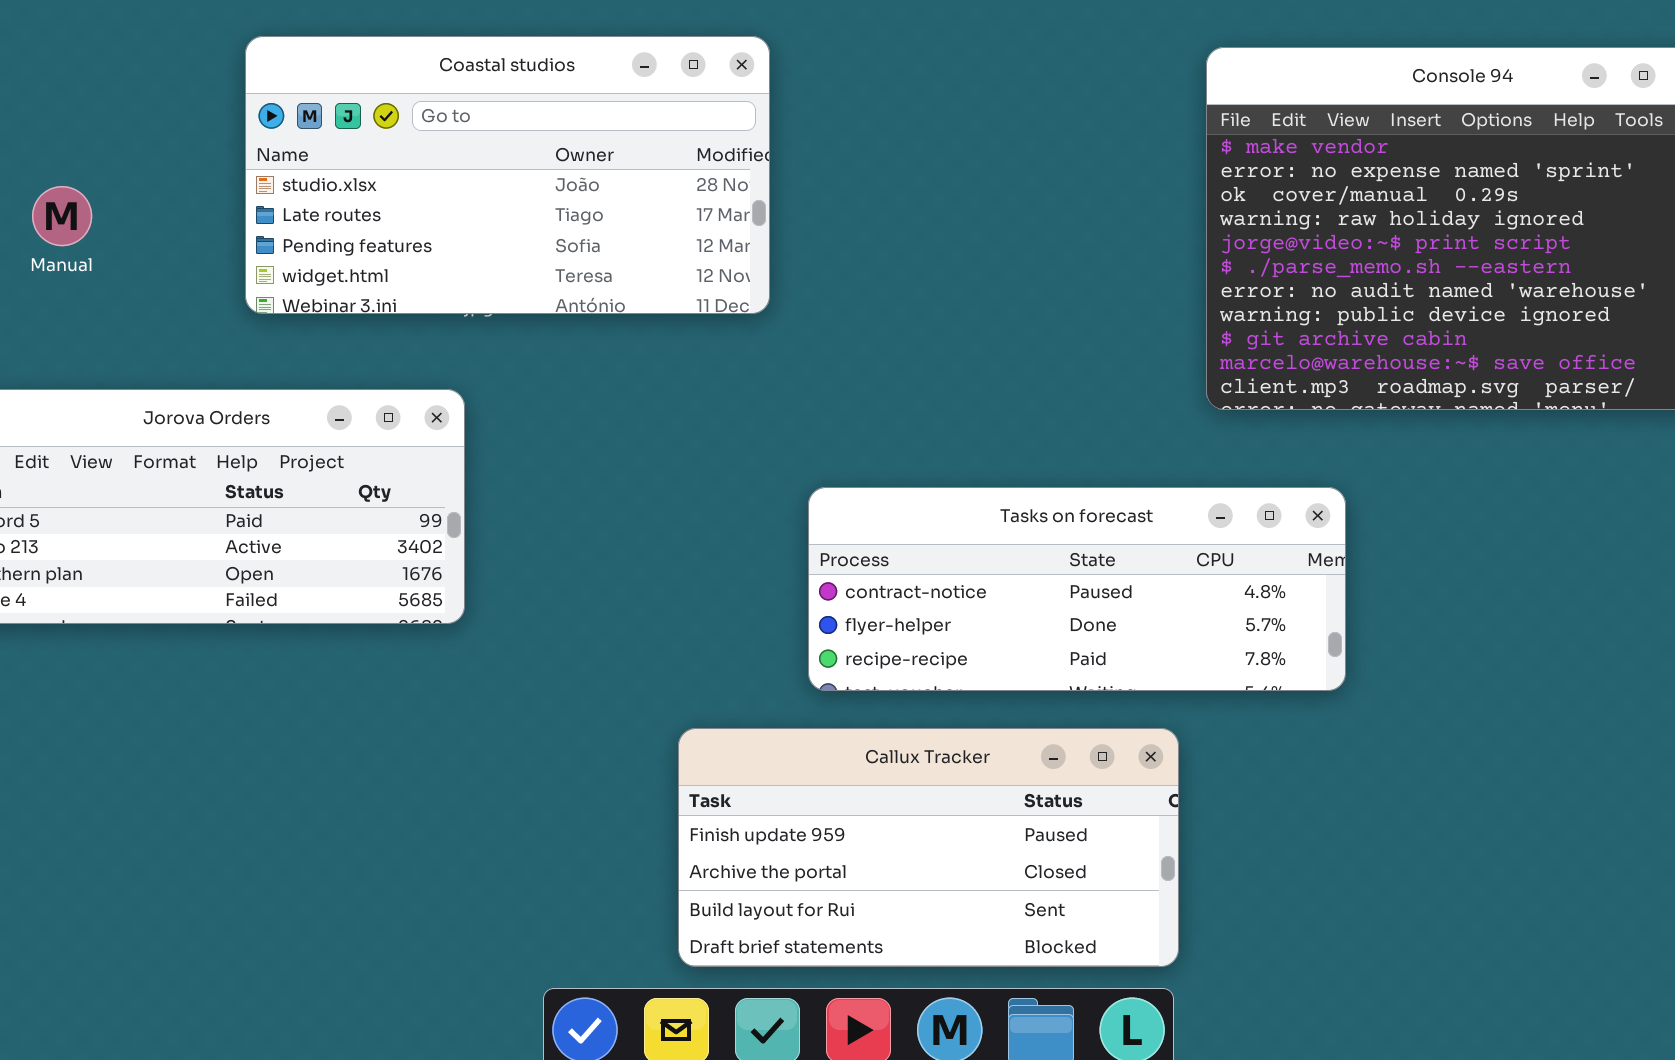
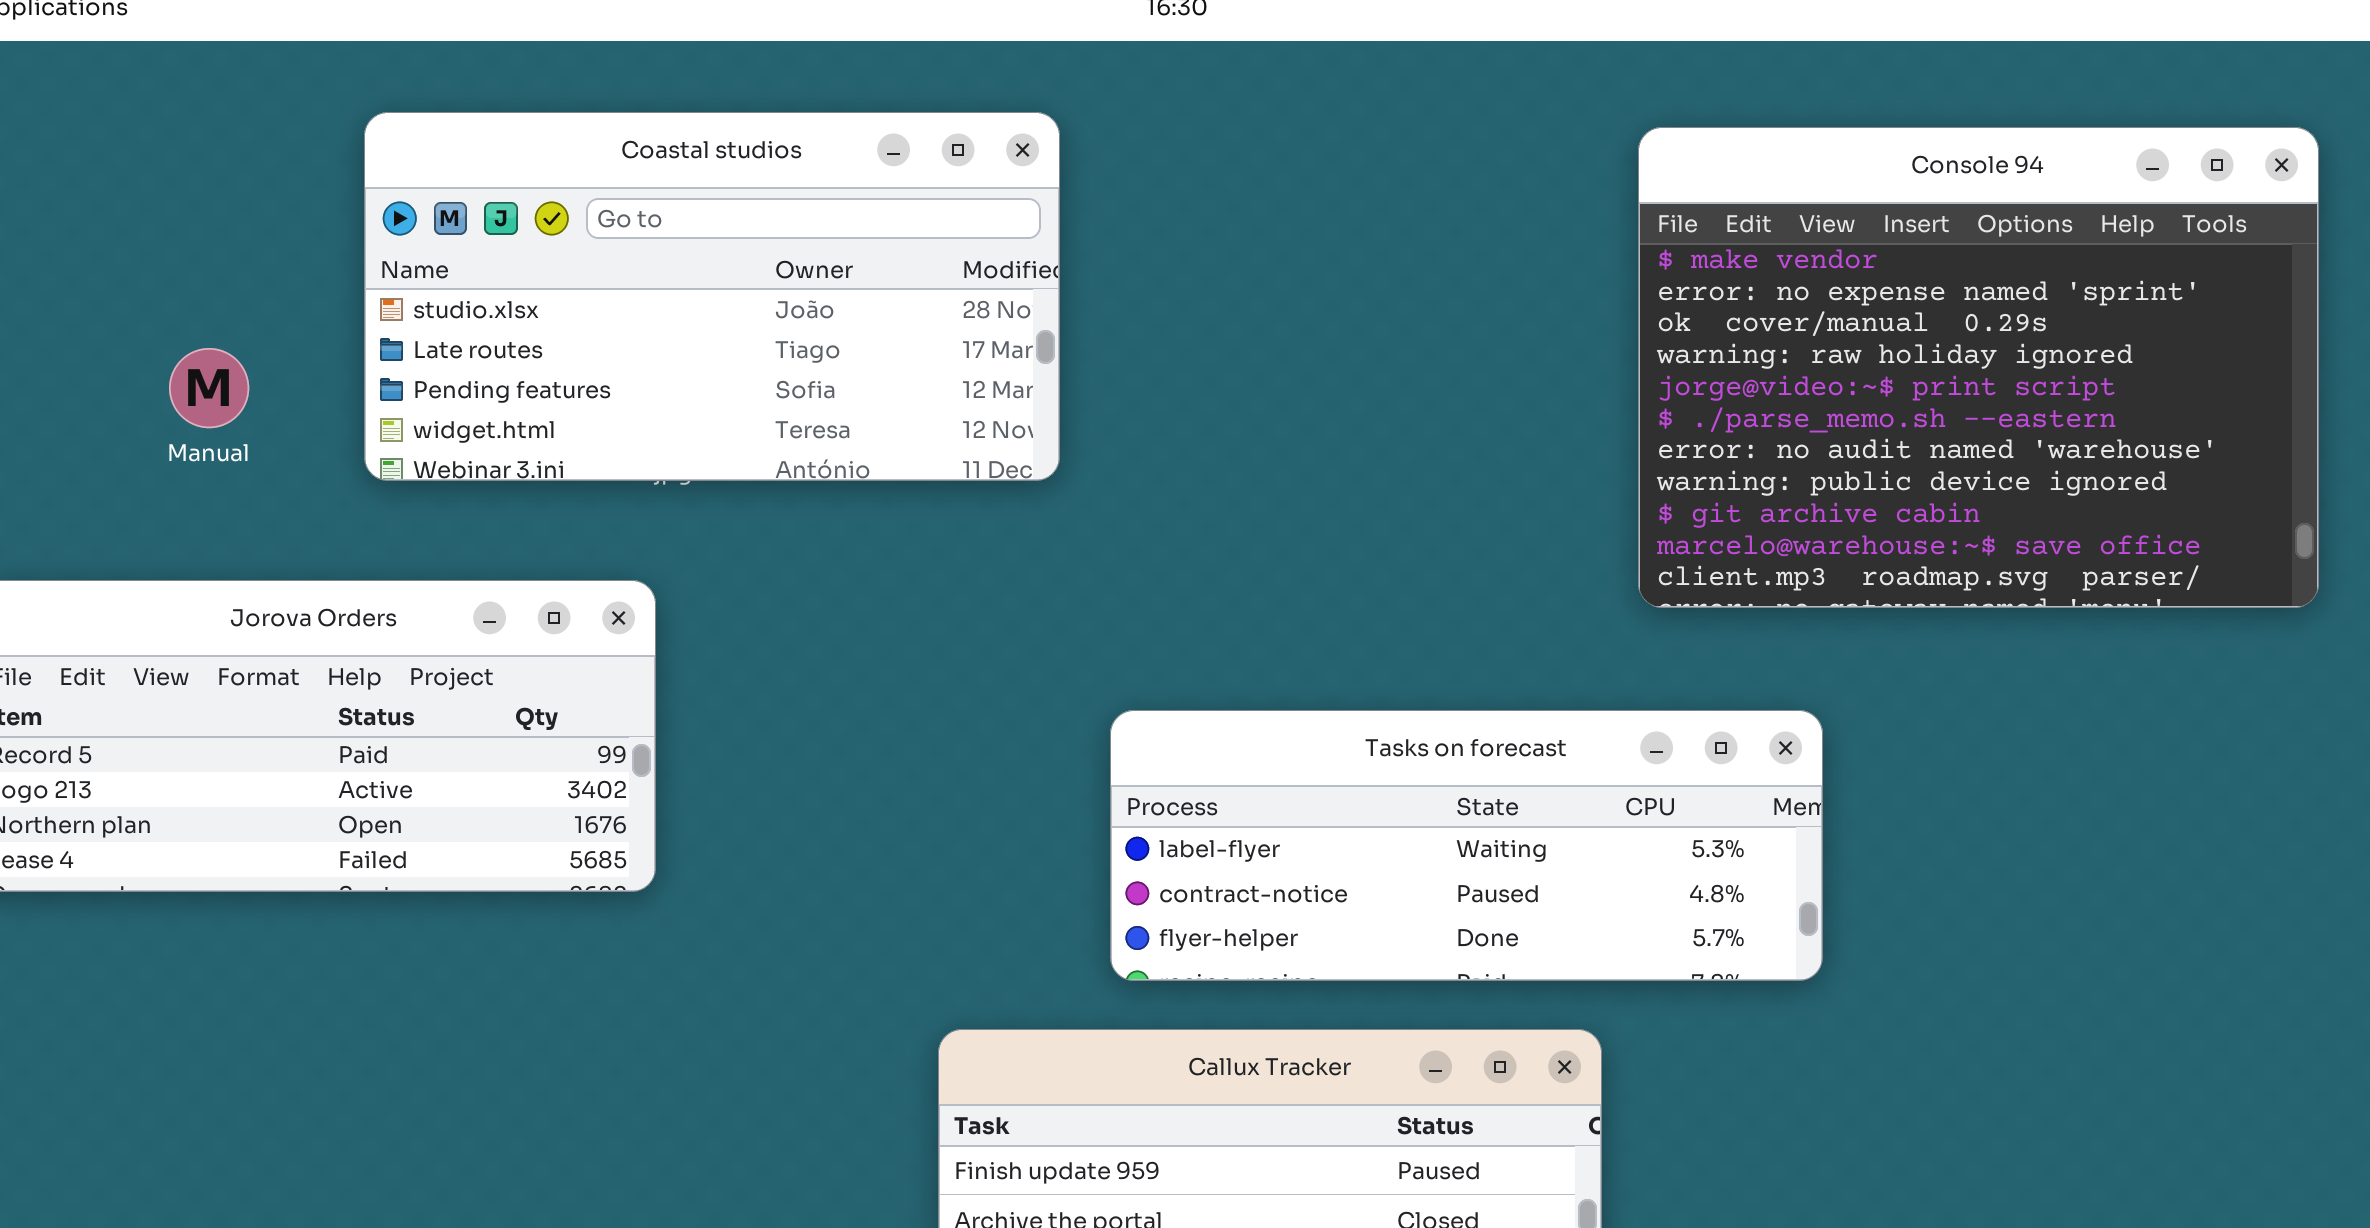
Manual: [32,186,92,246] -> [169,348,249,428], moved
Tasks on forecast: [808,487,1346,691] -> [1110,710,1823,981], scrolled up 1 row

